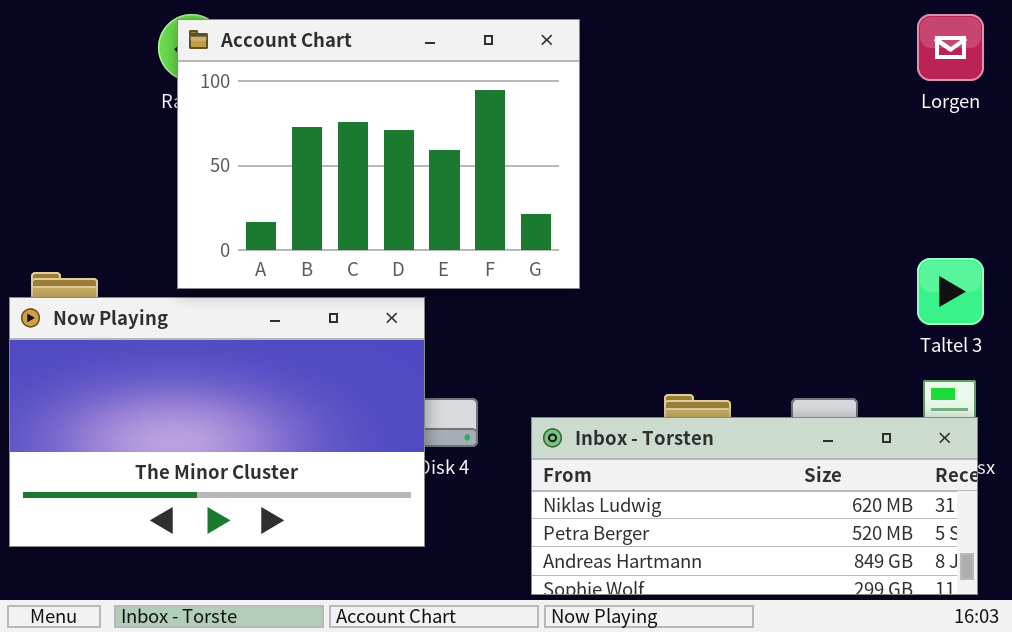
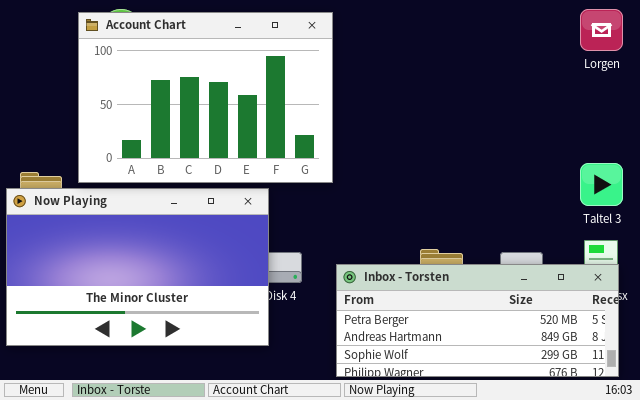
Account Chart: [177,19,580,289] -> [78,12,333,183], moved
Inbox - Torsten: [531,417,978,595] -> [336,264,619,377], scrolled down 1 row

